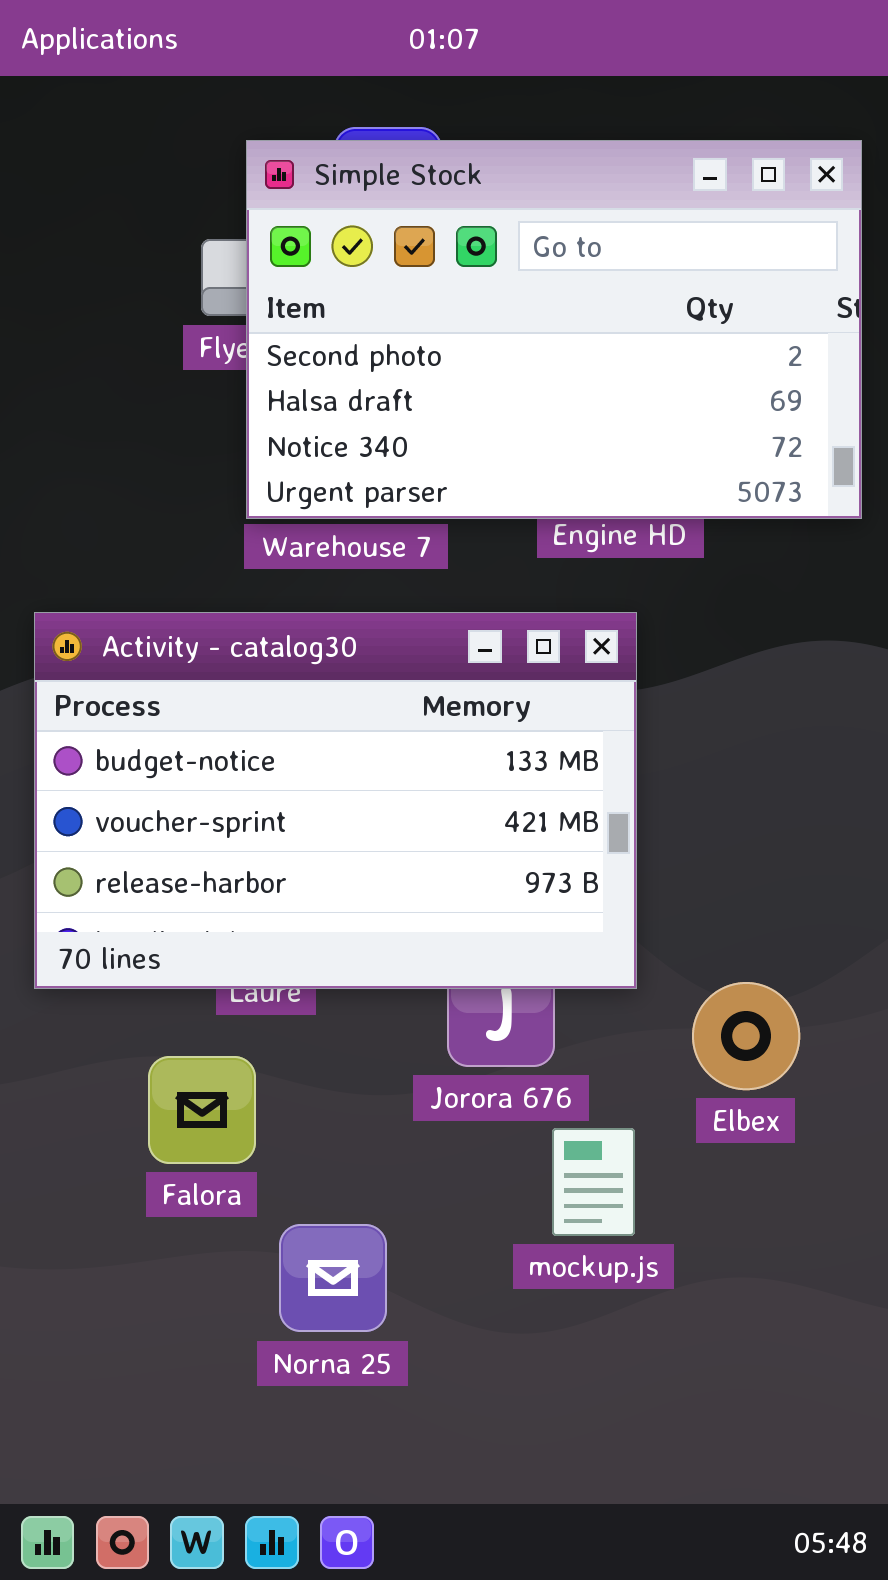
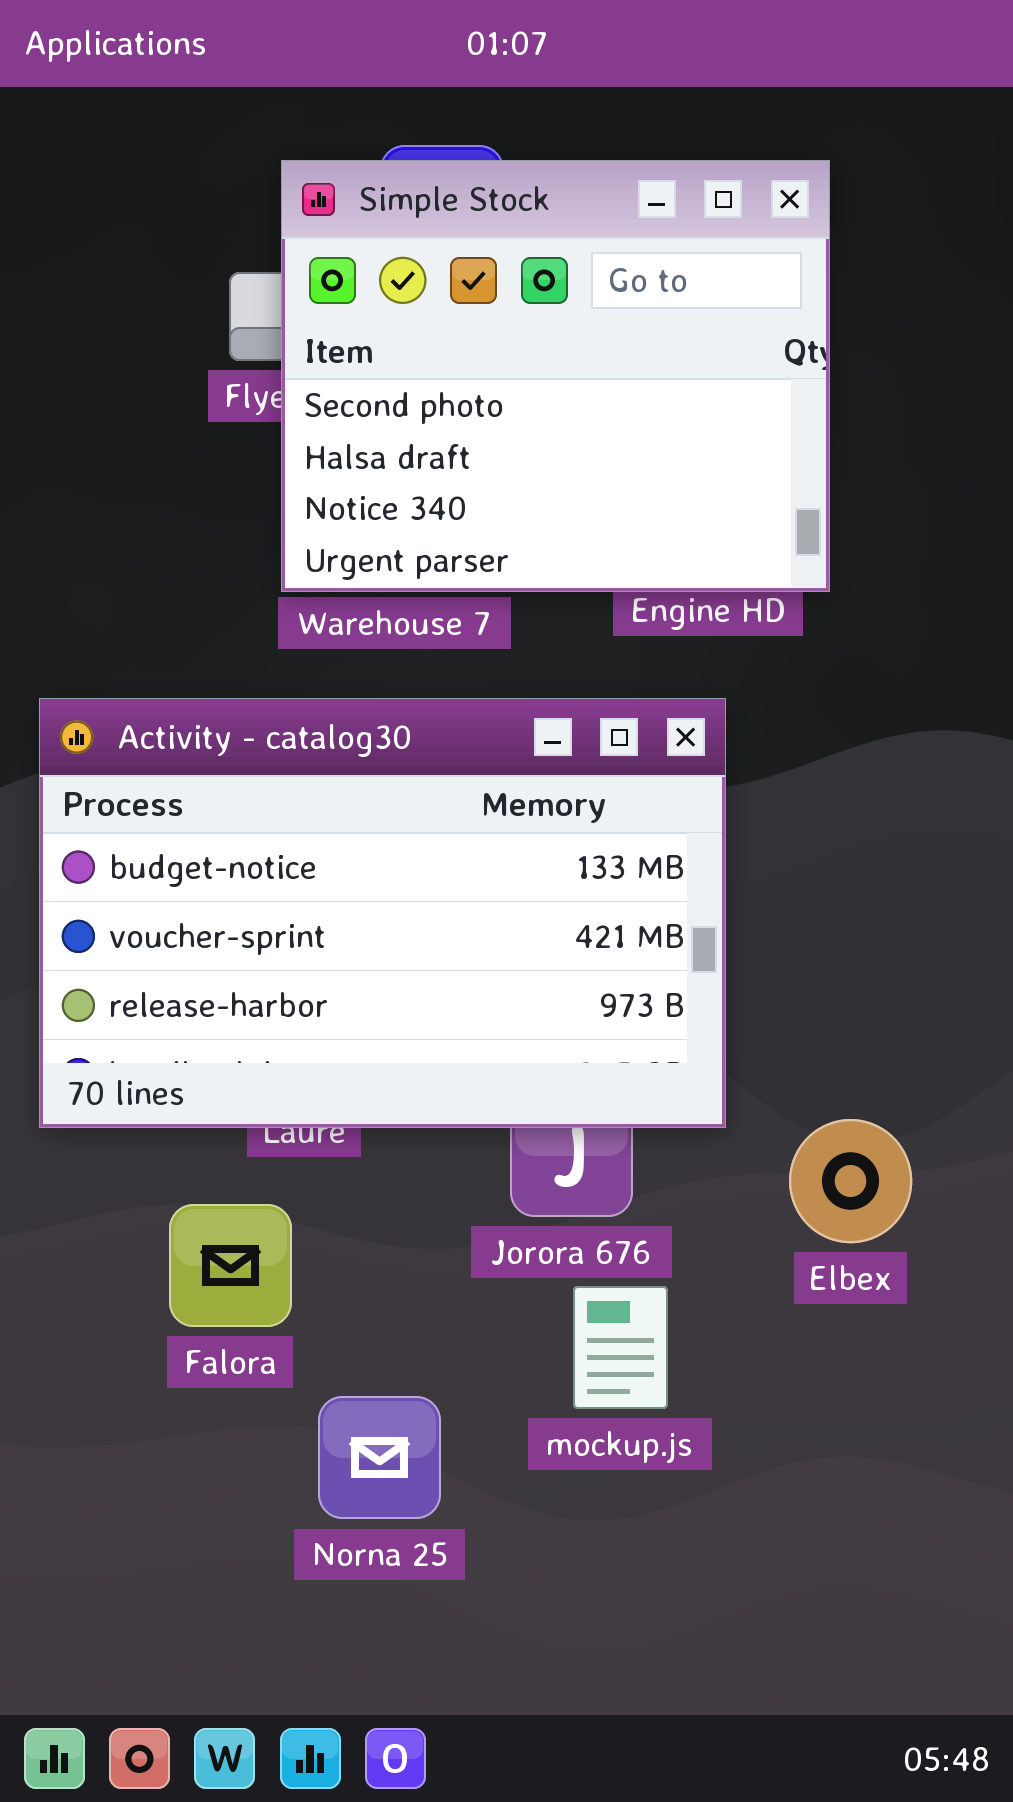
Simple Stock: [246,140,862,519] -> [281,160,830,592], resized
mockup.js: [552,1128,635,1236] -> [573,1286,668,1409], moved

